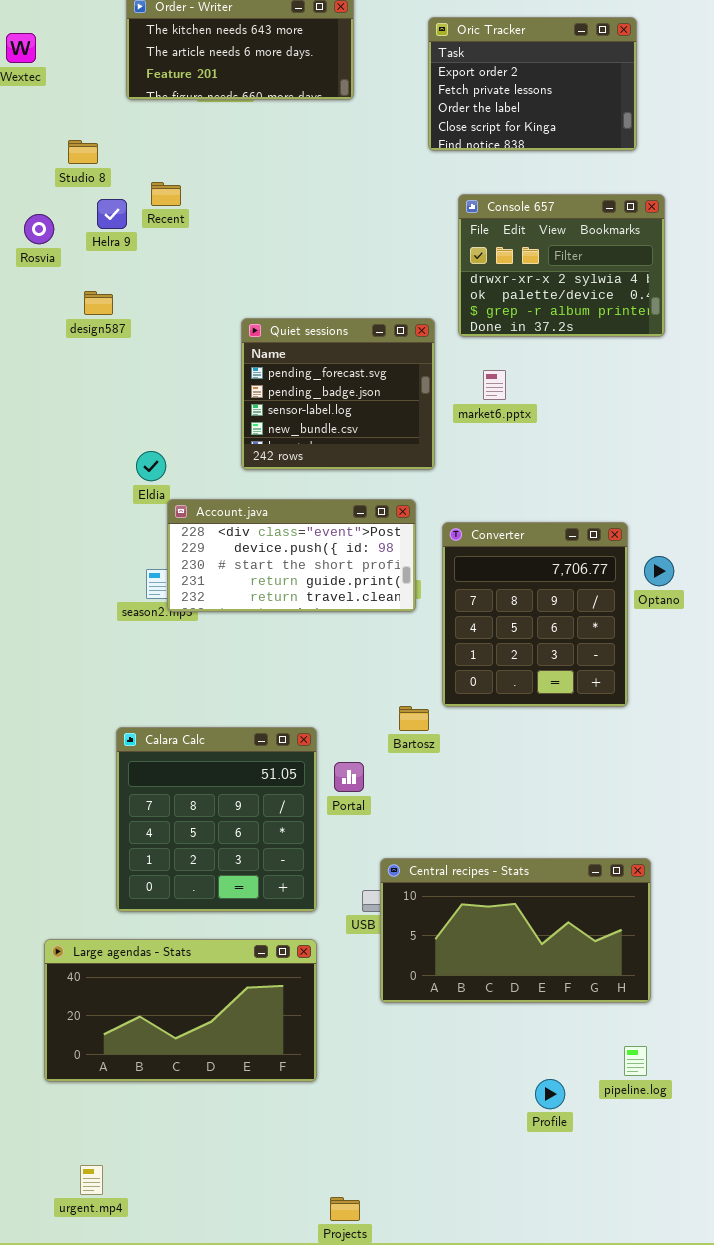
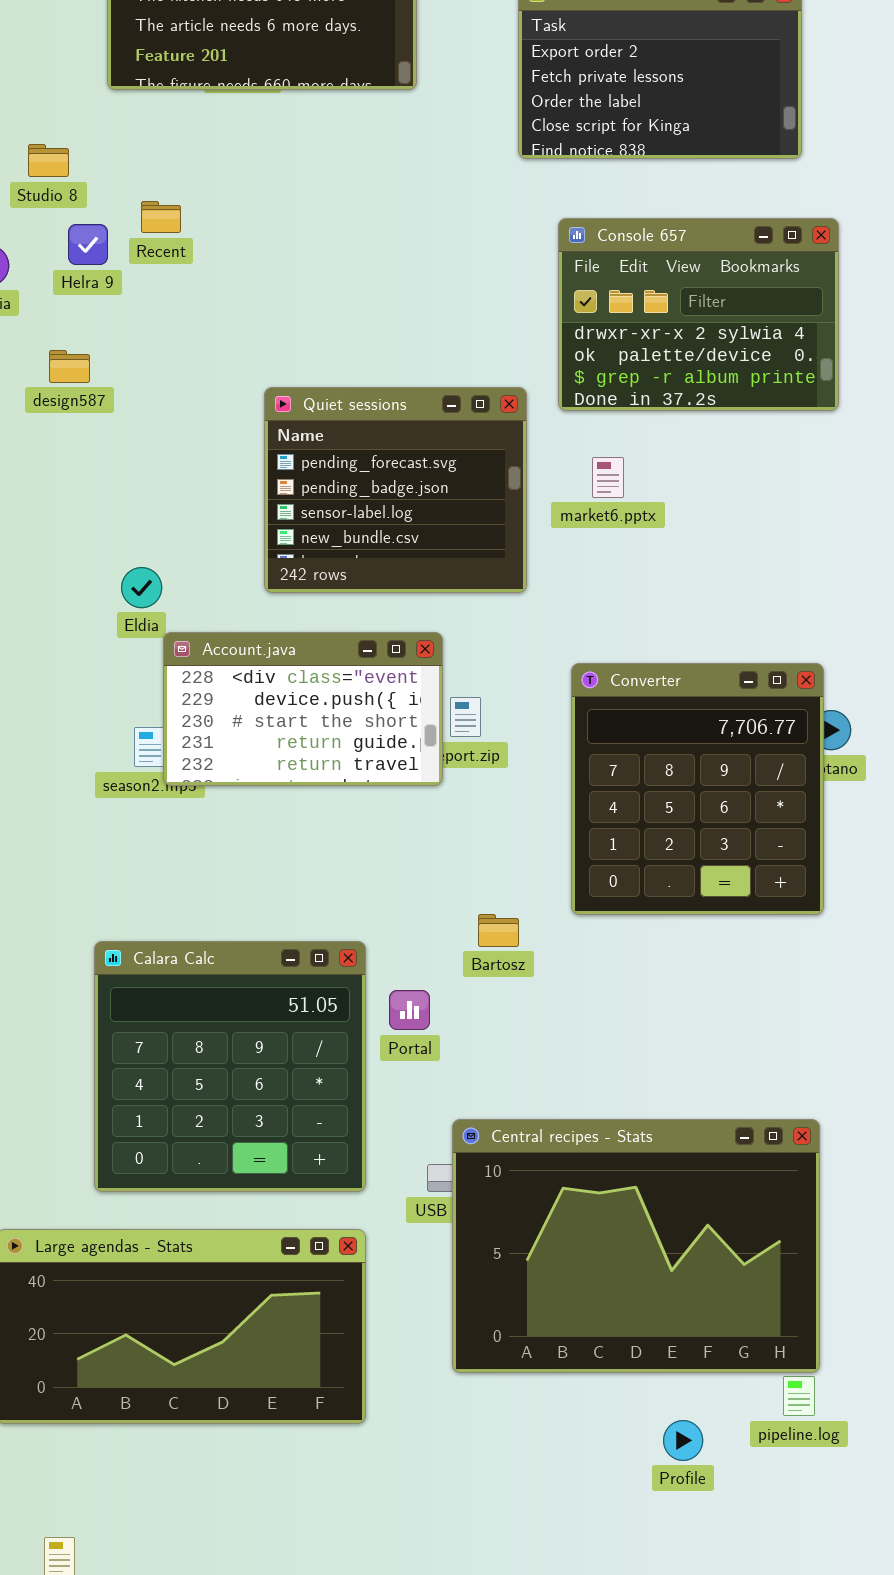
Account.java: [167,499,416,612] -> [163,632,443,786], resized
Converter: [442,522,628,707] -> [571,663,824,915], moved
Central recipes - Stats: [380,858,651,1003] -> [452,1119,820,1373], resized

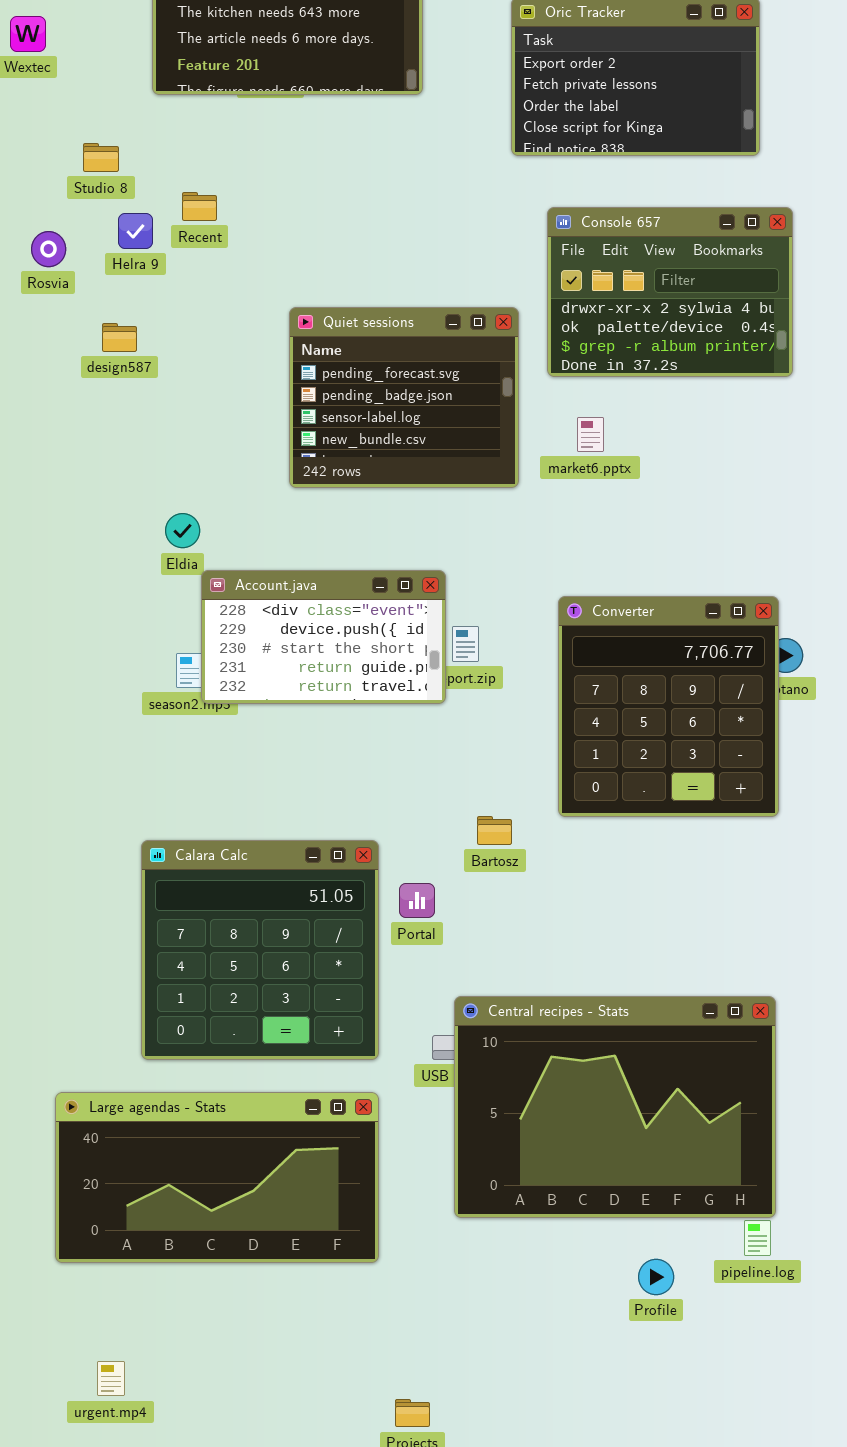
Quiet sessions: [264,387,527,593] -> [289,307,519,488], moved

